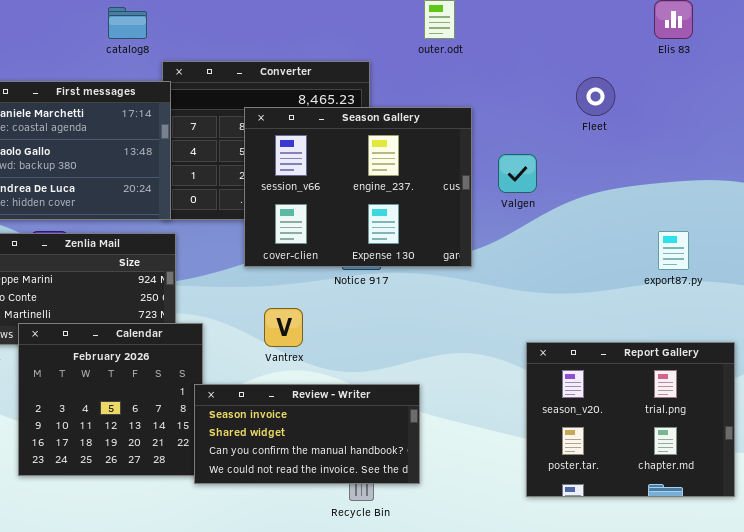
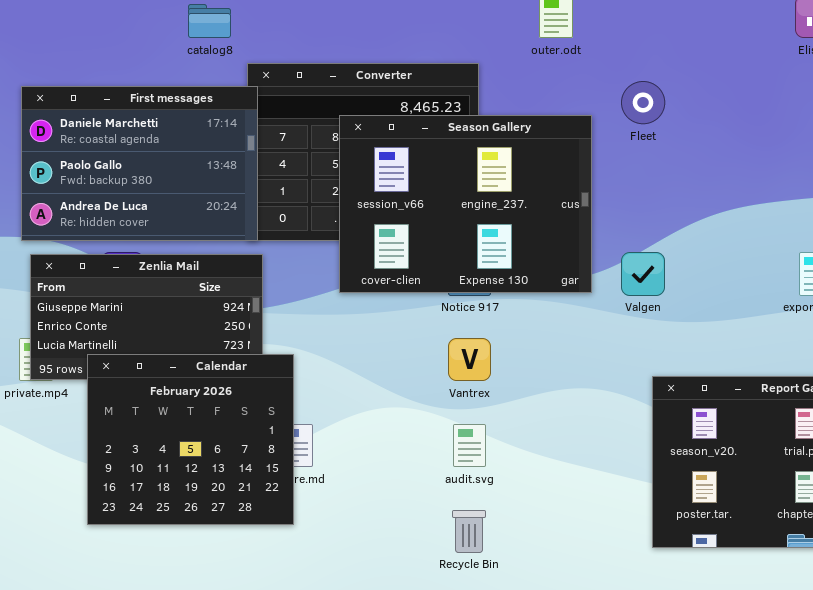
Fleet: [576,77,615,116] -> [621,81,665,124], moved
Valgen: [498,154,537,193] -> [621,252,665,296], moved
Vantrex: [264,308,303,347] -> [448,338,491,381], moved
Review - Writer: [194,384,420,484] -> none, closed

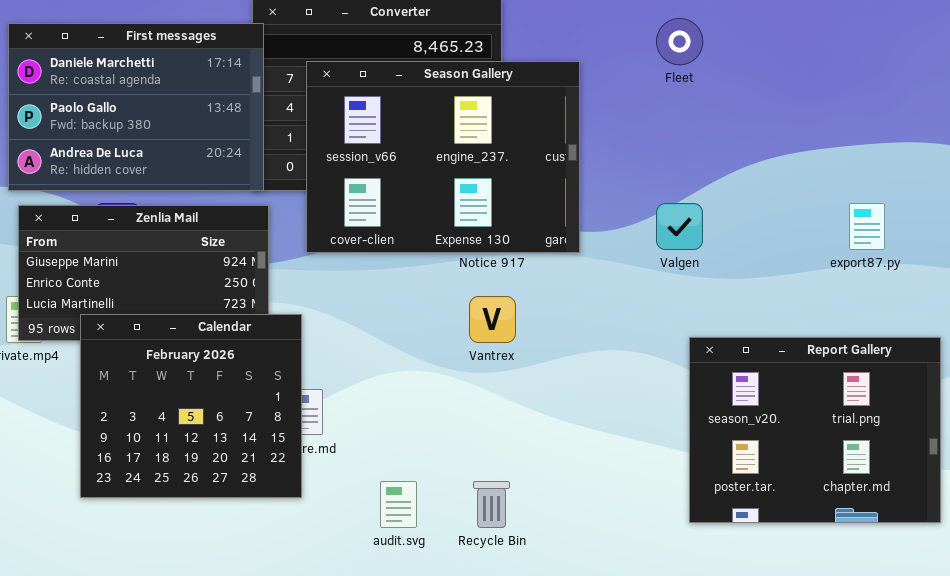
Season Gallery: [339,115,592,293] -> [306,61,580,253], moved
audit.svg: [453,424,486,467] -> [380,481,417,528], moved

